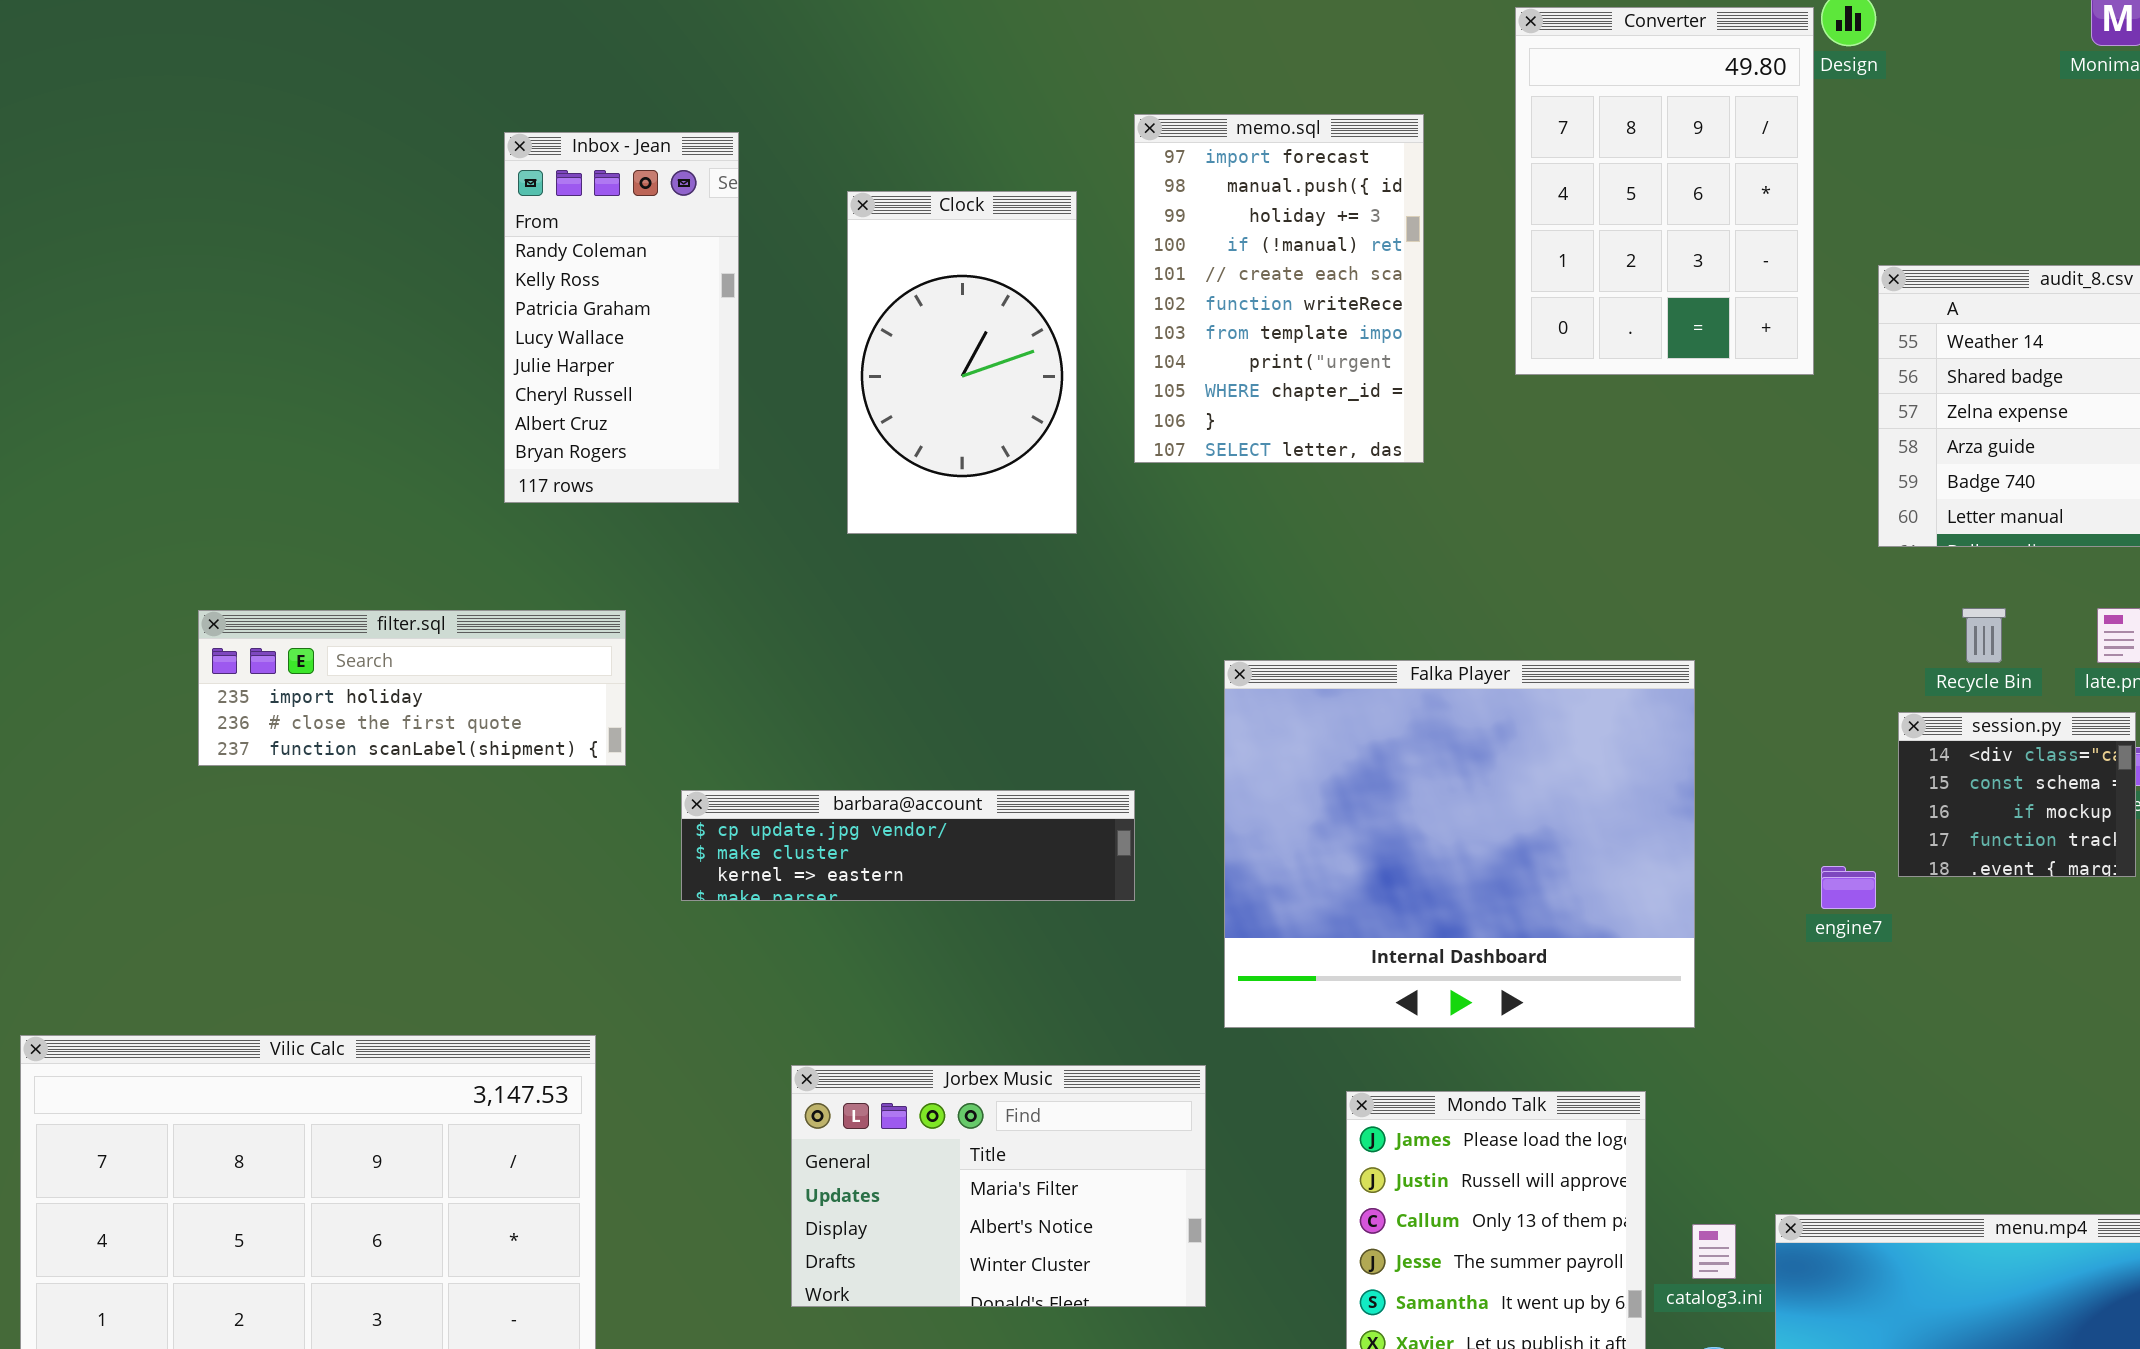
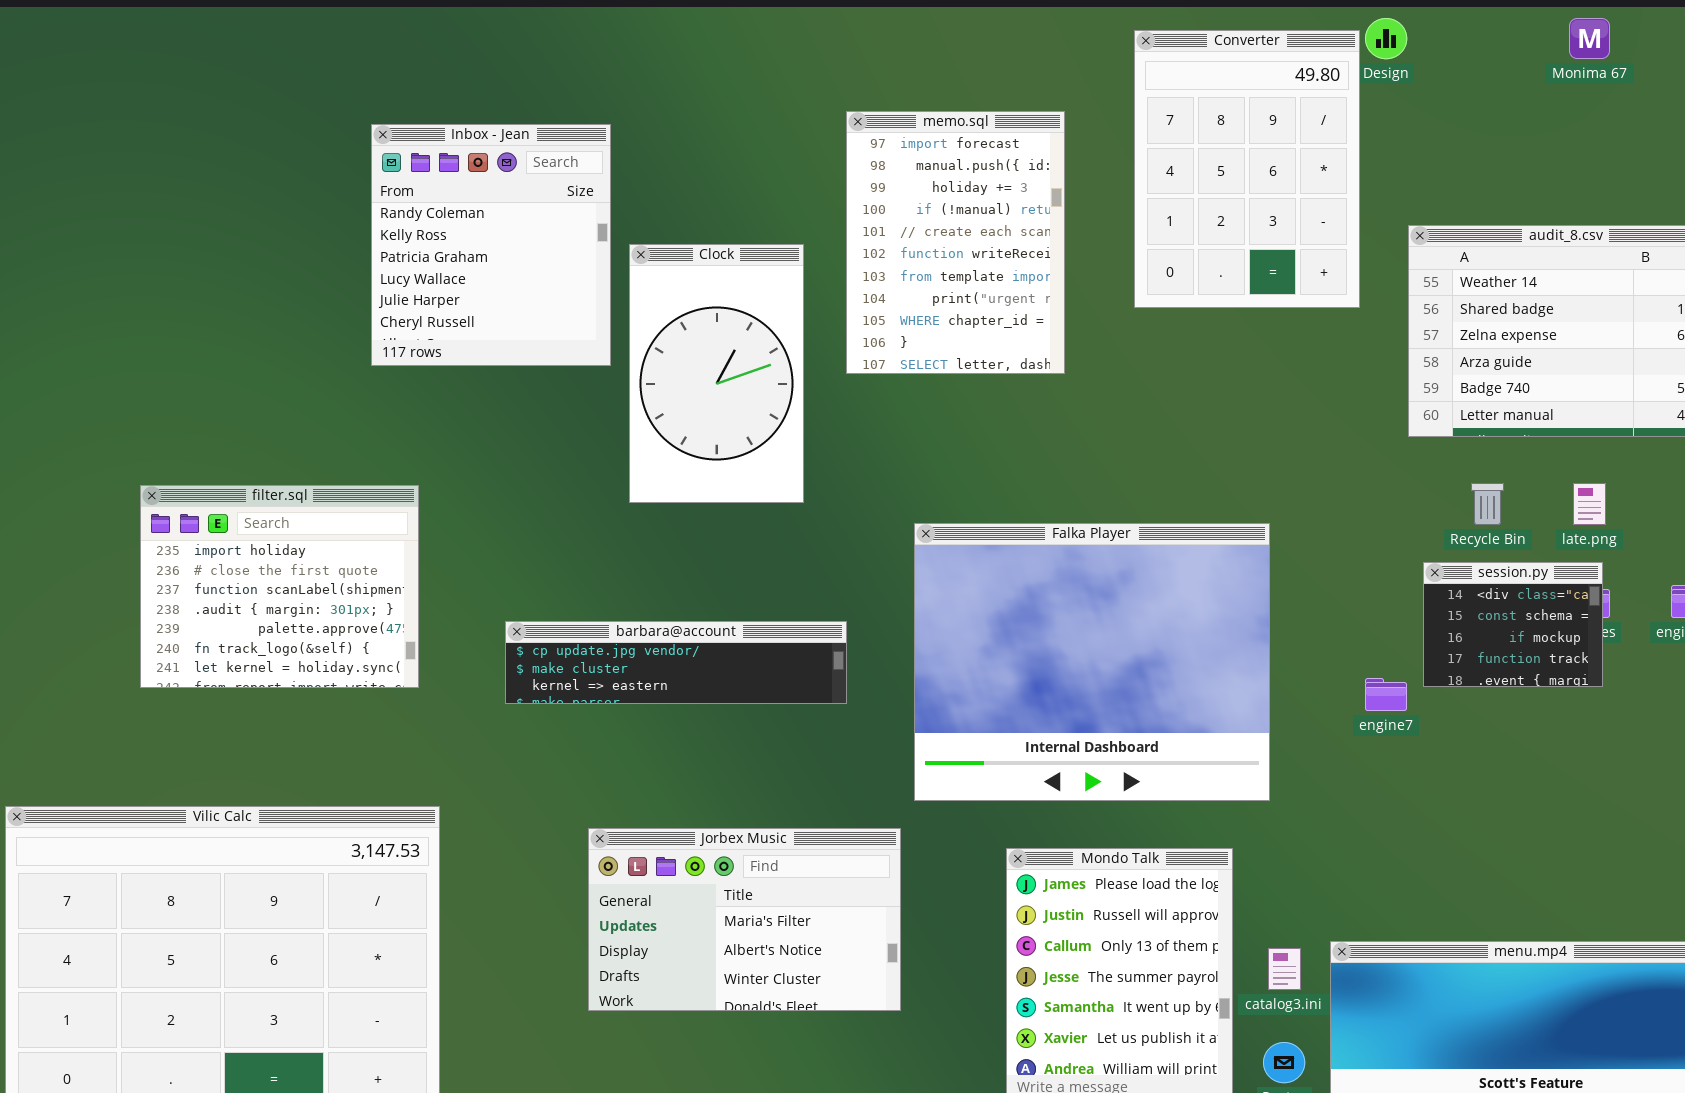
Inbox - Jean: [504,132,739,503] -> [371,124,611,366], resized
Clock: [847,191,1077,534] -> [629,244,804,503], moved
filter.sql: [198,610,626,766] -> [140,485,419,688], resized

